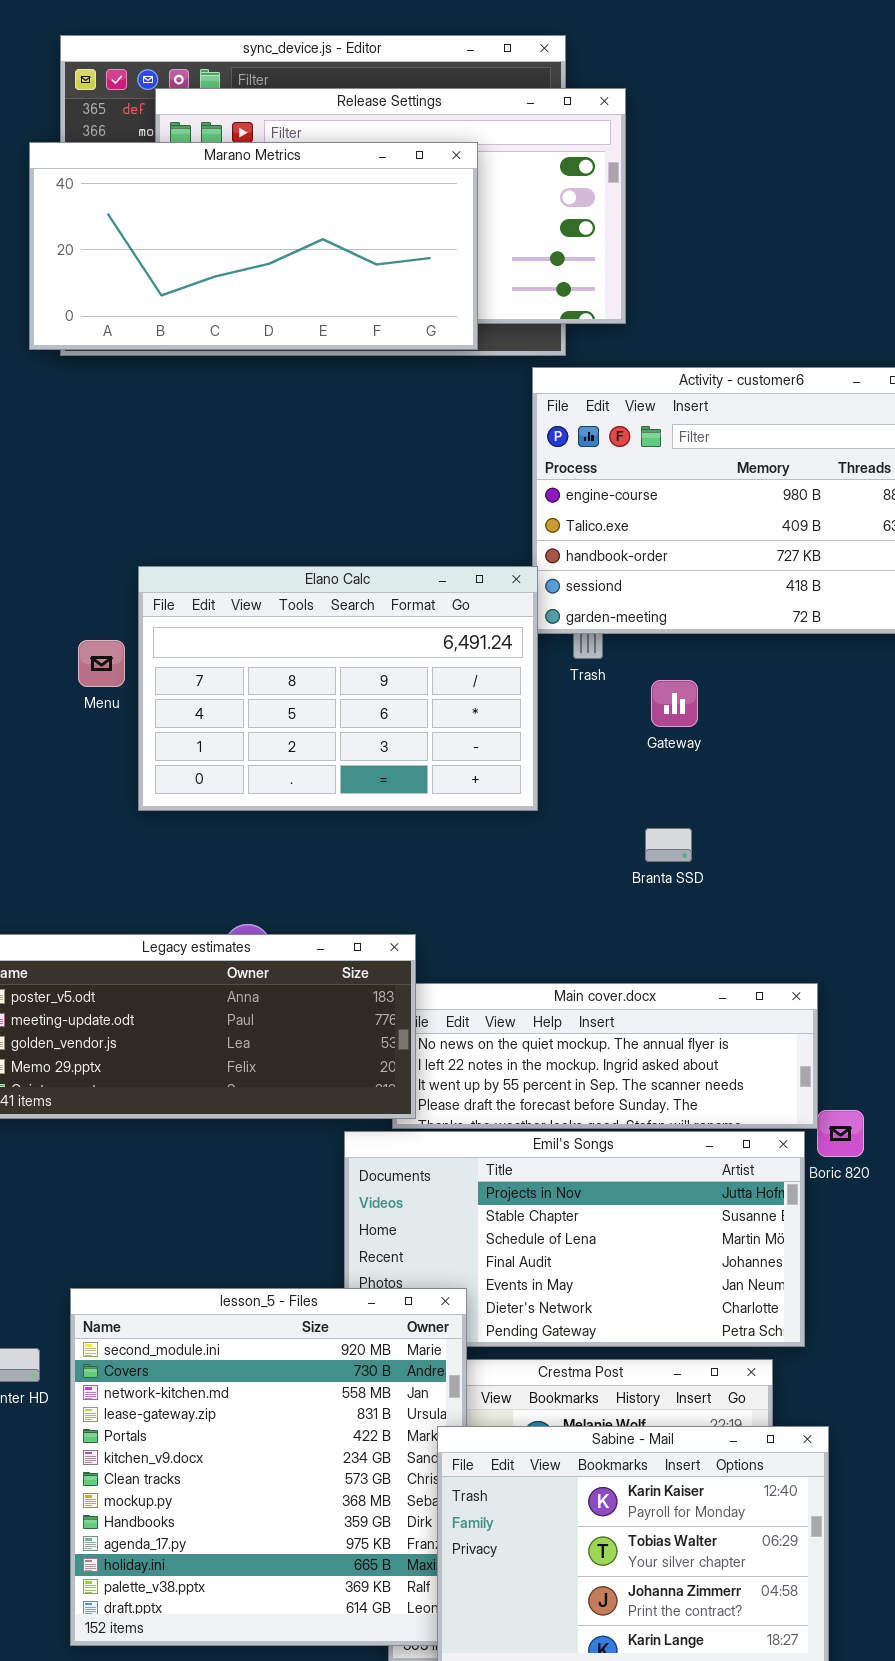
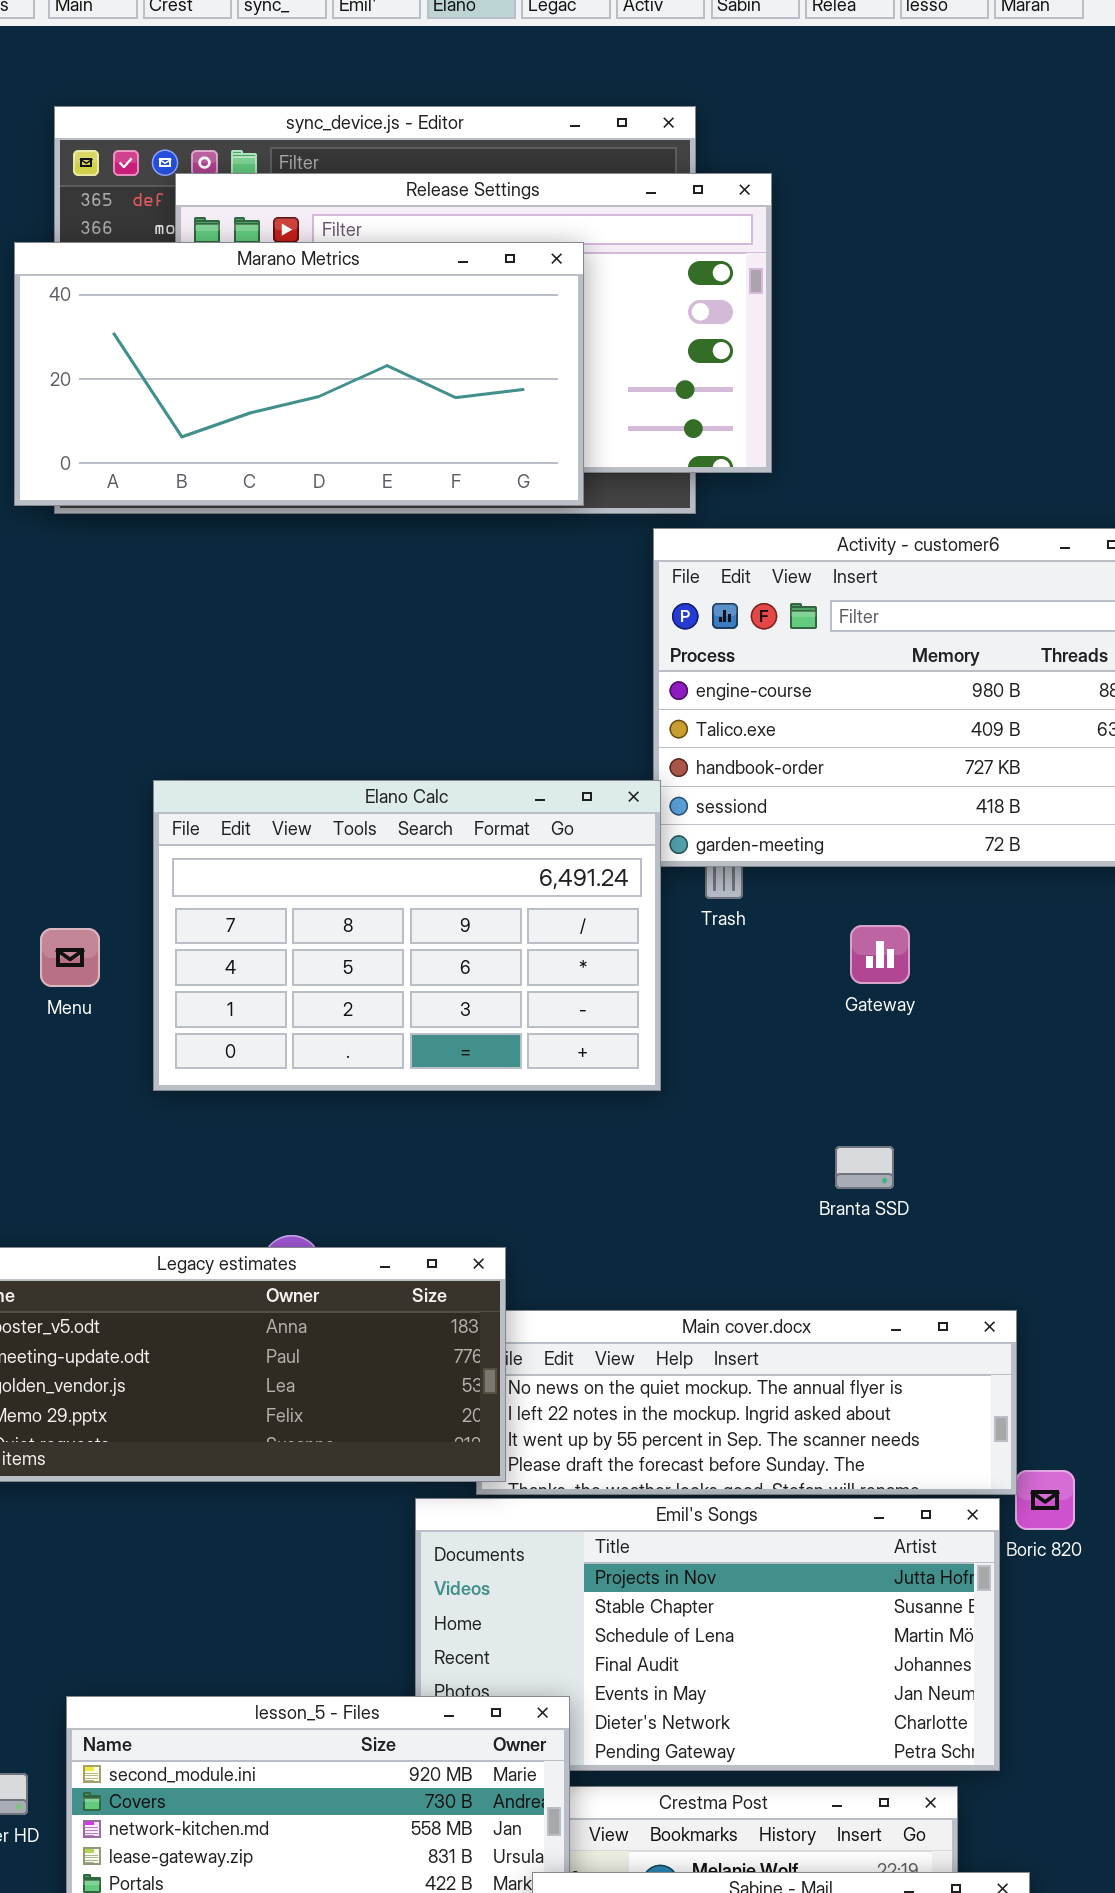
Menu: [78,640,125,687] -> [40,928,100,987], moved
Gateway: [651,680,698,727] -> [850,925,910,984], moved
Branta SSD: [645,828,692,862] -> [835,1146,894,1189], moved

